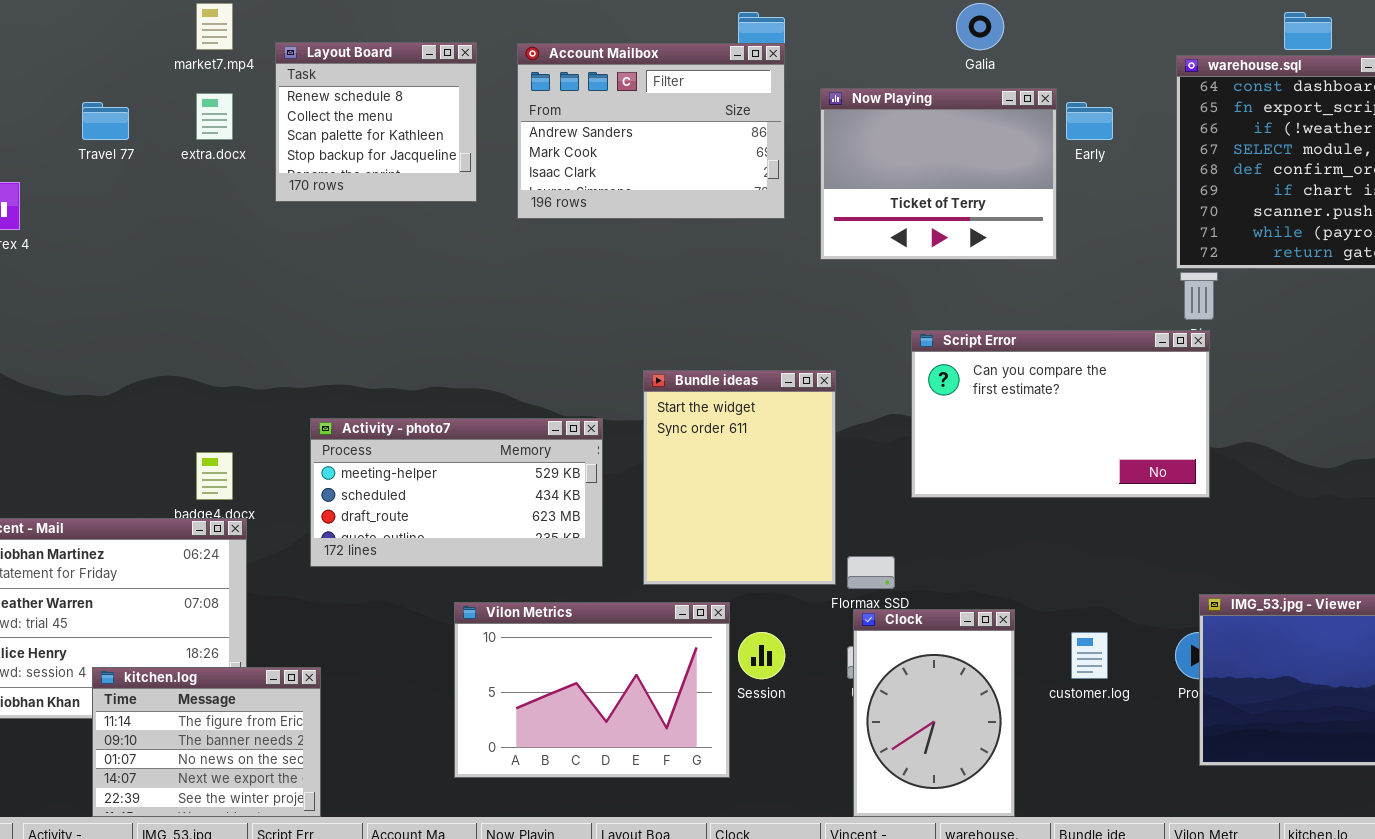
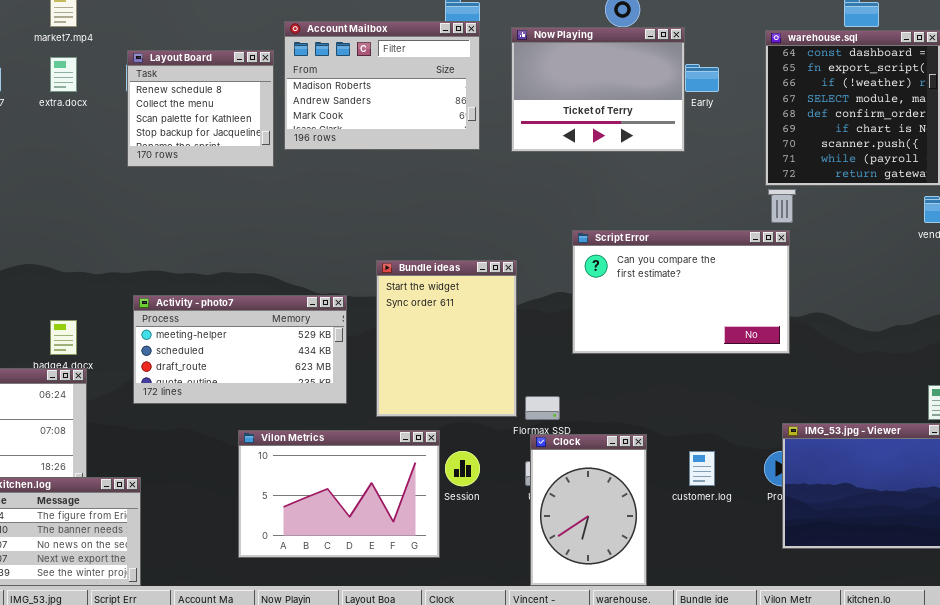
Layout Board: [275,42,477,202] -> [127,50,274,167], moved
Account Mailbox: [517,43,785,219] -> [284,21,480,150], scrolled up 1 row
Now Playing: [820,88,1057,260] -> [511,27,685,152], moved

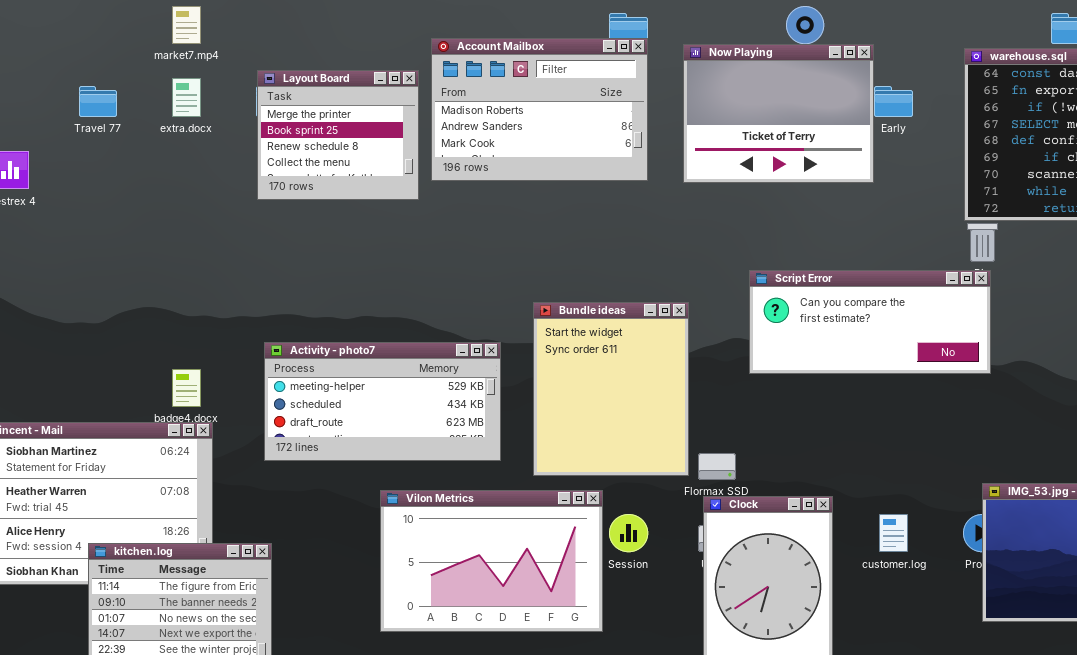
Layout Board: [127,50,274,167] -> [257,70,419,200], scrolled up 2 rows
Script Error: [572,230,790,354] -> [749,270,991,374], resized

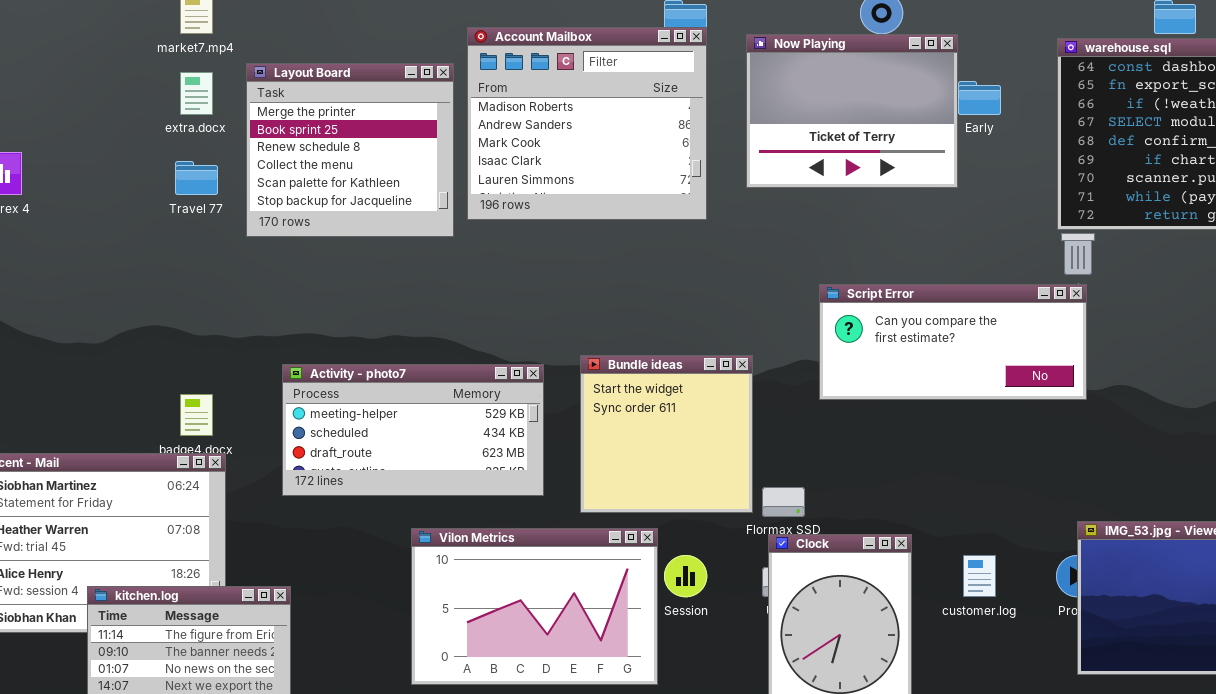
Account Mailbox: [431,38,648,181] -> [467,27,707,220], resized
Layout Board: [257,70,419,200] -> [246,63,454,237], resized
Travel 77: [79,86,117,117] -> [175,161,218,195], moved
Bundle ideas: [533,302,689,476] -> [580,355,753,513], resized

